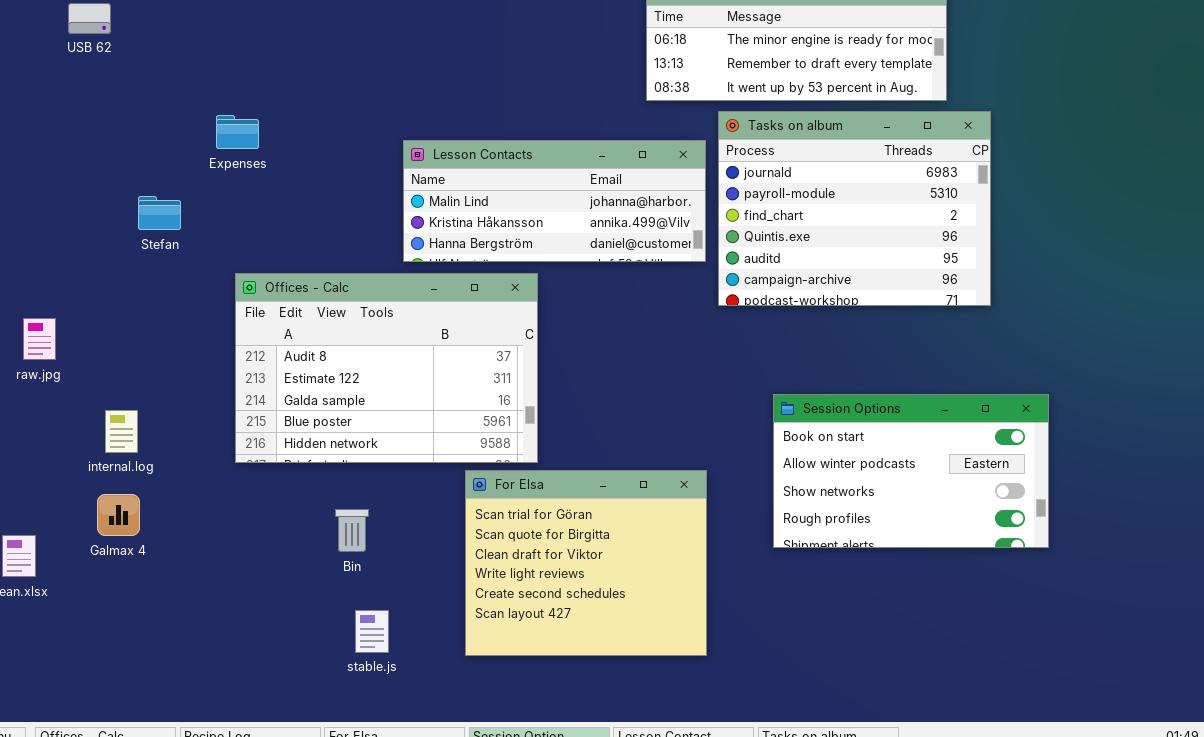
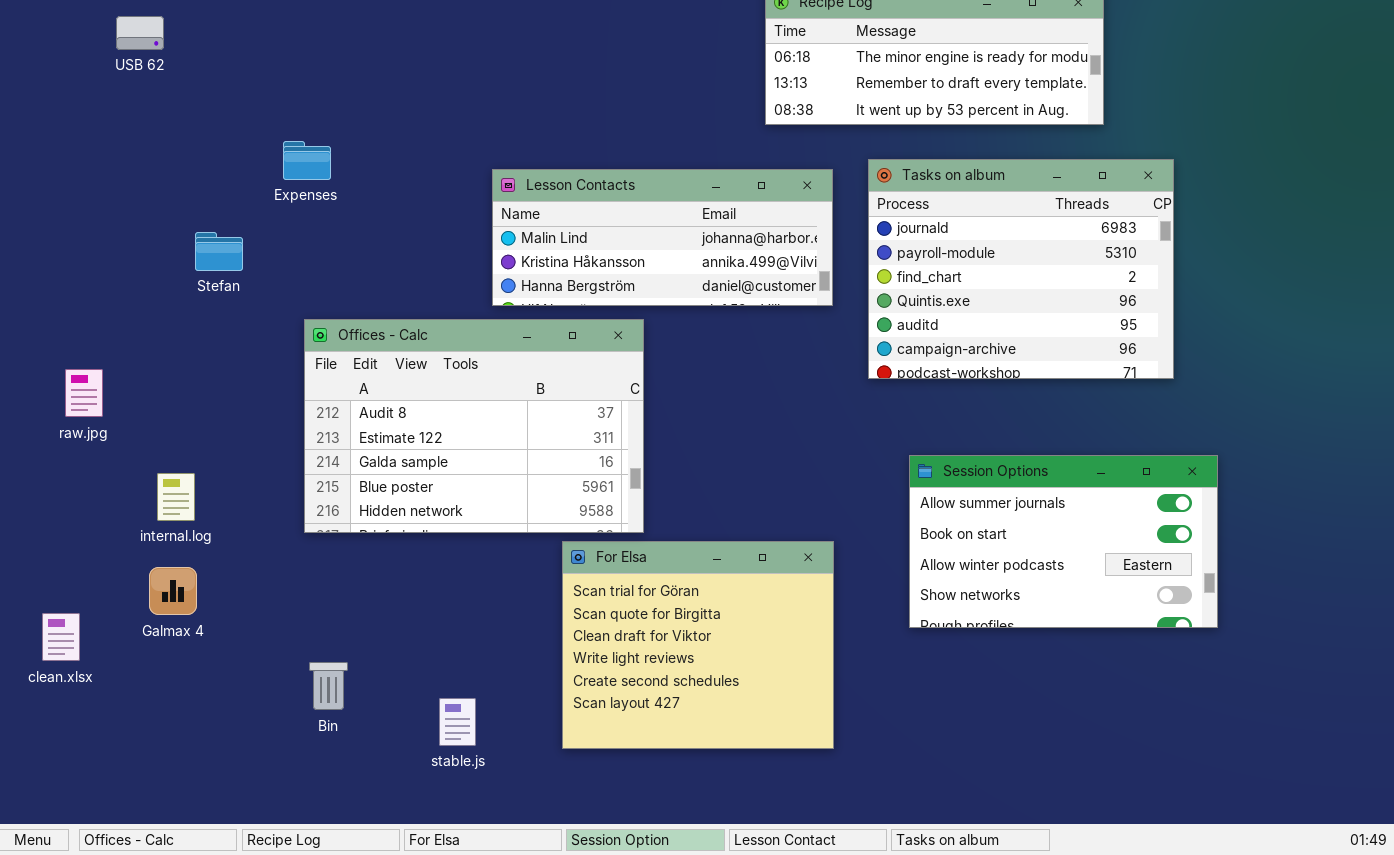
Tasks on album: [718,111,991,306] -> [868,159,1174,379], moved
Session Options: [773,394,1049,548] -> [909,455,1218,628], scrolled up 1 row
Bin: [335,509,369,552] -> [309,662,348,710], moved

